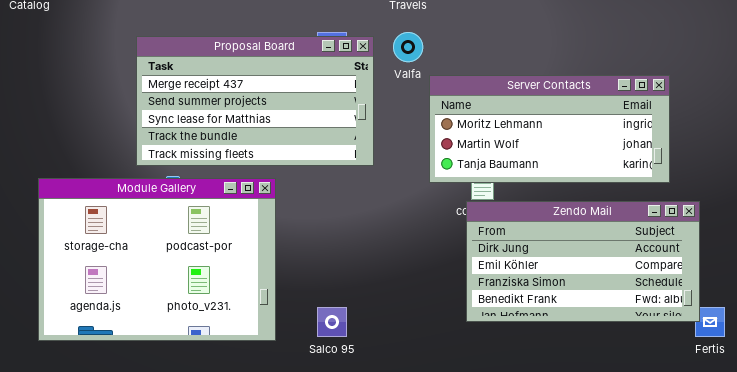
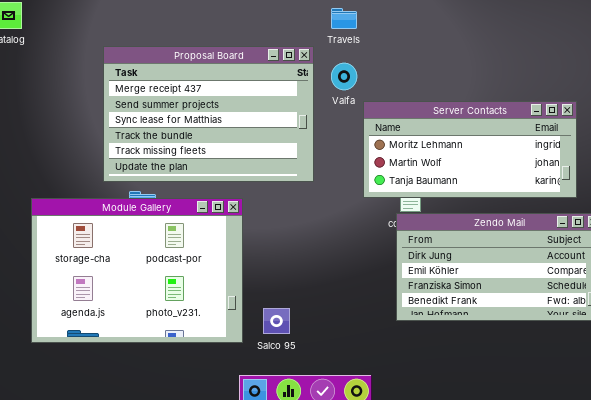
Proposal Board: [136,36,374,166] -> [103,46,314,182], resized
Module Gallery: [38,178,276,341] -> [31,198,243,343], moved

